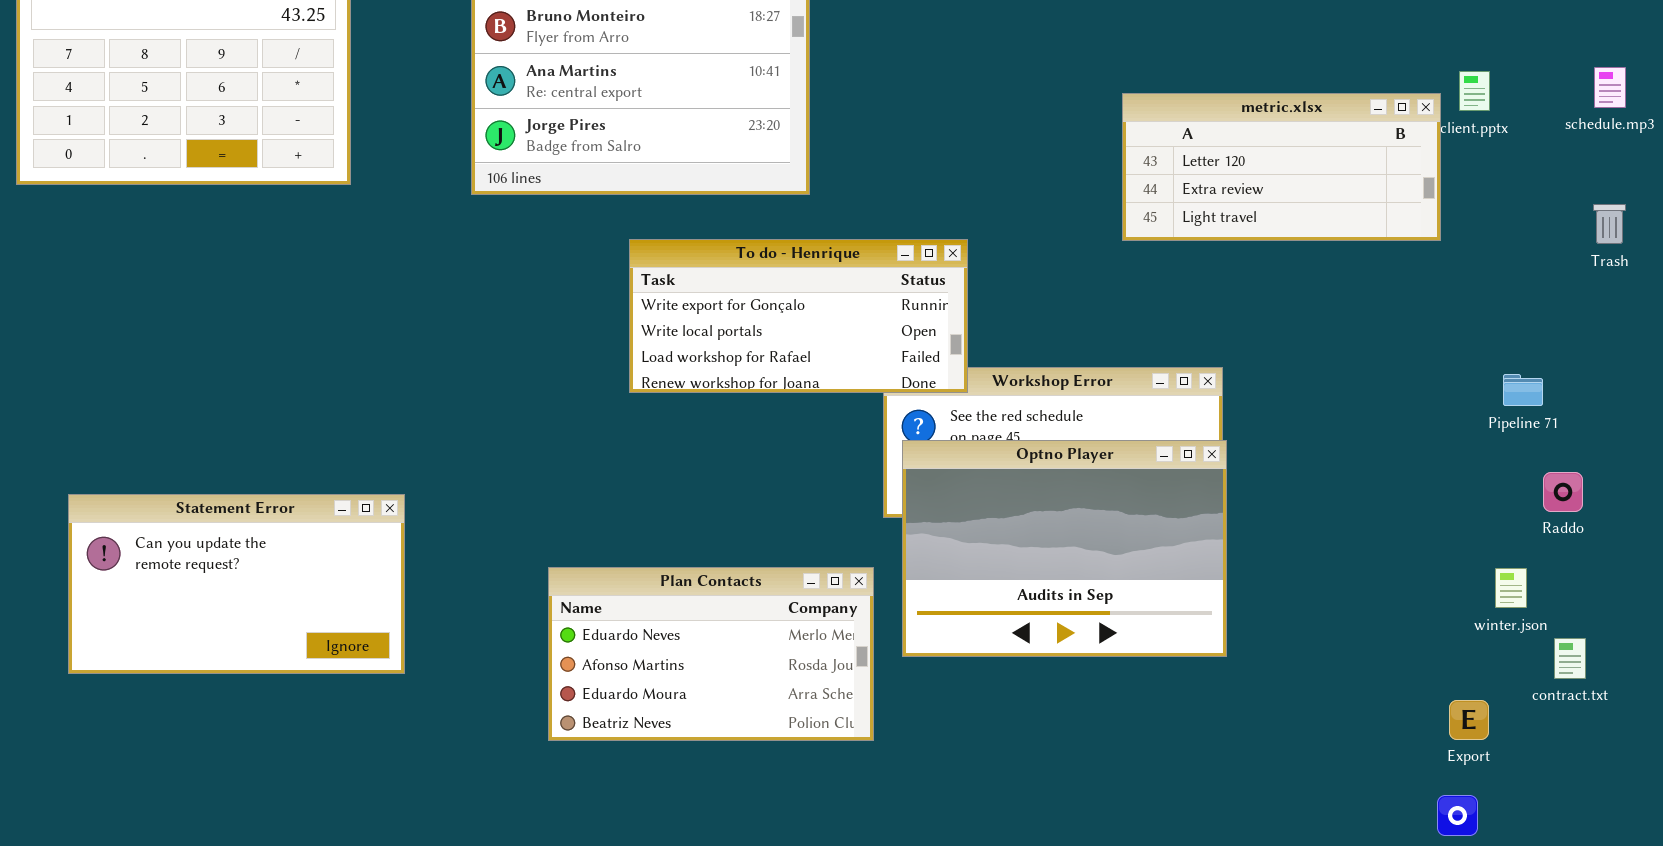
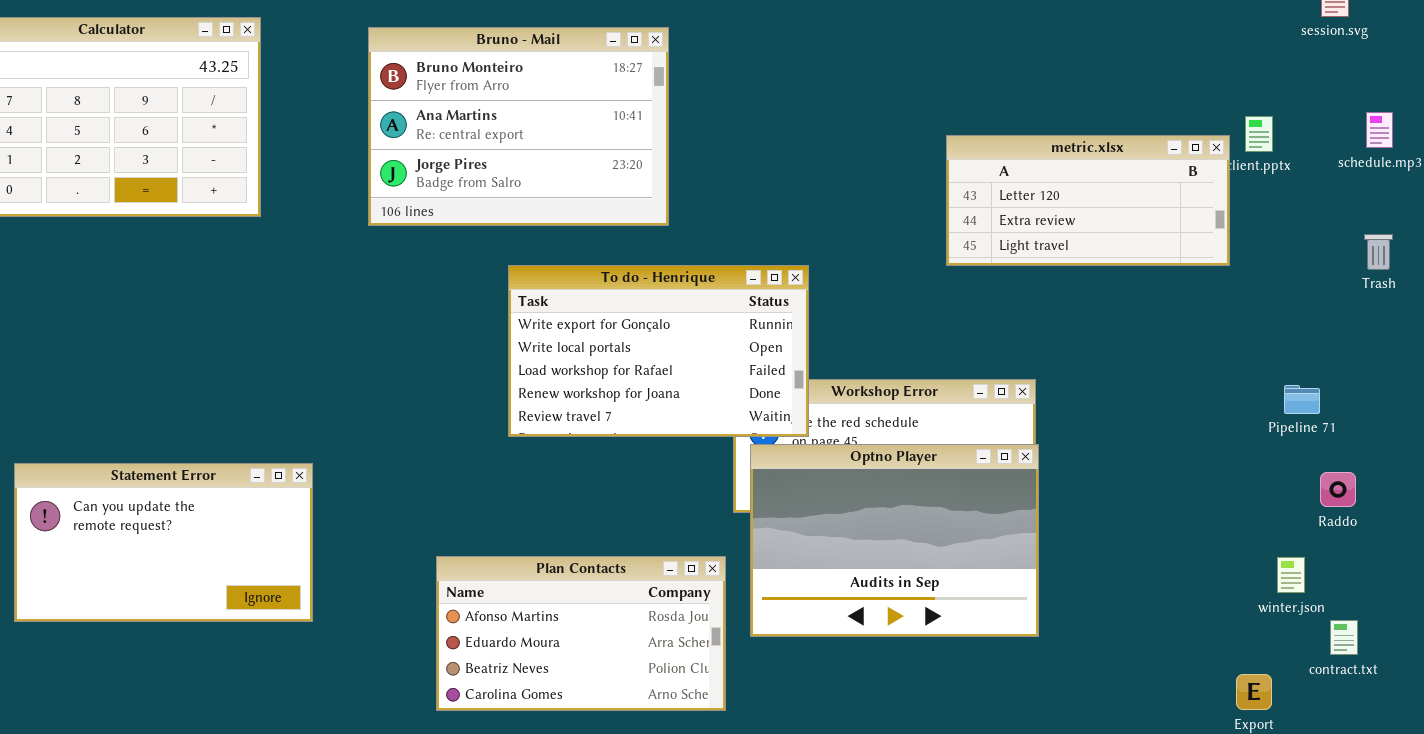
To do - Henrique: [629,239,968,393] -> [508,265,809,437], resized
Statement Error: [68,494,405,674] -> [14,463,313,622], moved
Plan Contacts: [548,567,874,741] -> [436,556,726,711], scrolled down 1 row

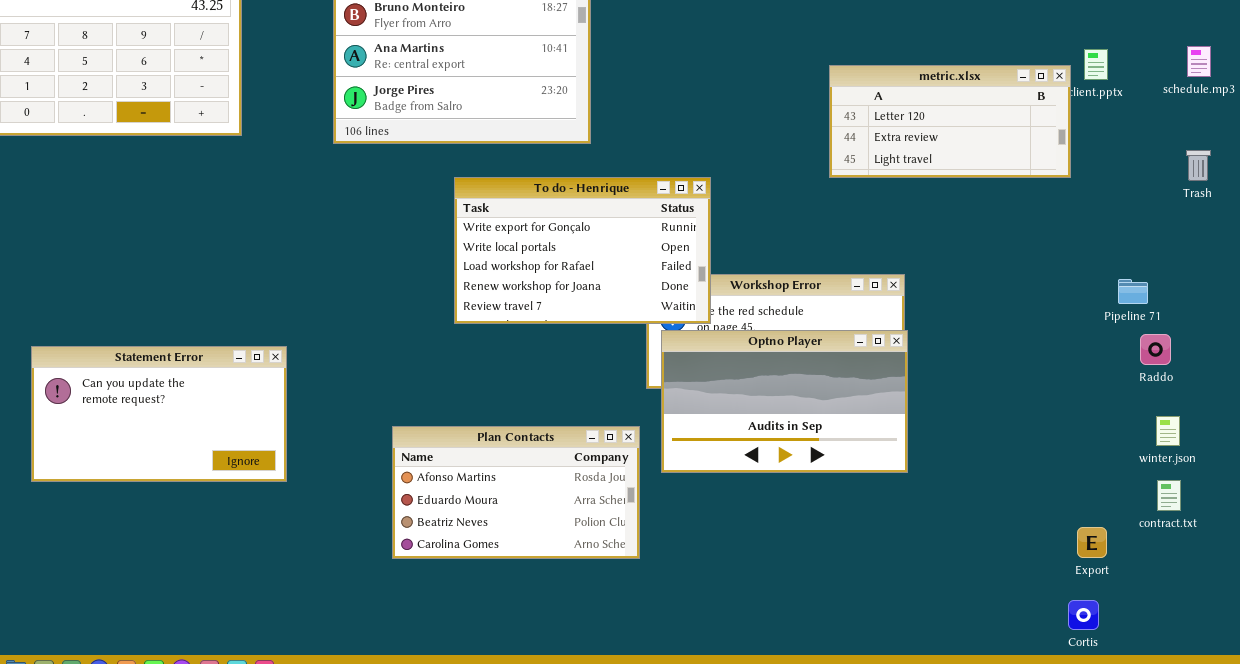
Optno Player: [750,444,1039,637] -> [661,330,908,473], resized
Raddo: [1320,472,1356,507] -> [1140,334,1171,365], moved
winter.json: [1277,557,1305,593] -> [1156,416,1180,446], moved

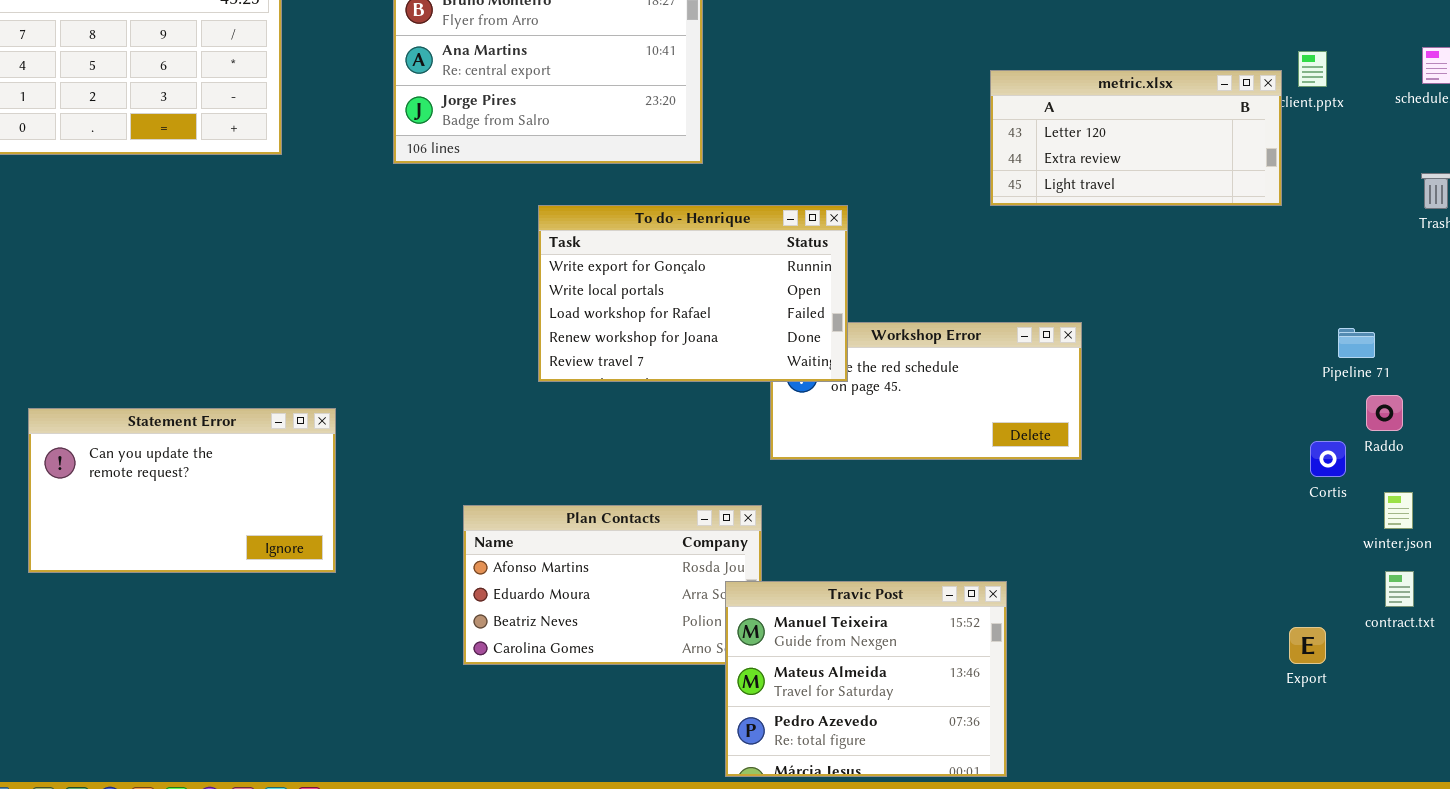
Optno Player: [661,330,908,473] -> none, closed
Travic Post: none -> [725,581,1007,777], opened
Cortis: [1068,600,1099,630] -> [1310,441,1346,477], moved

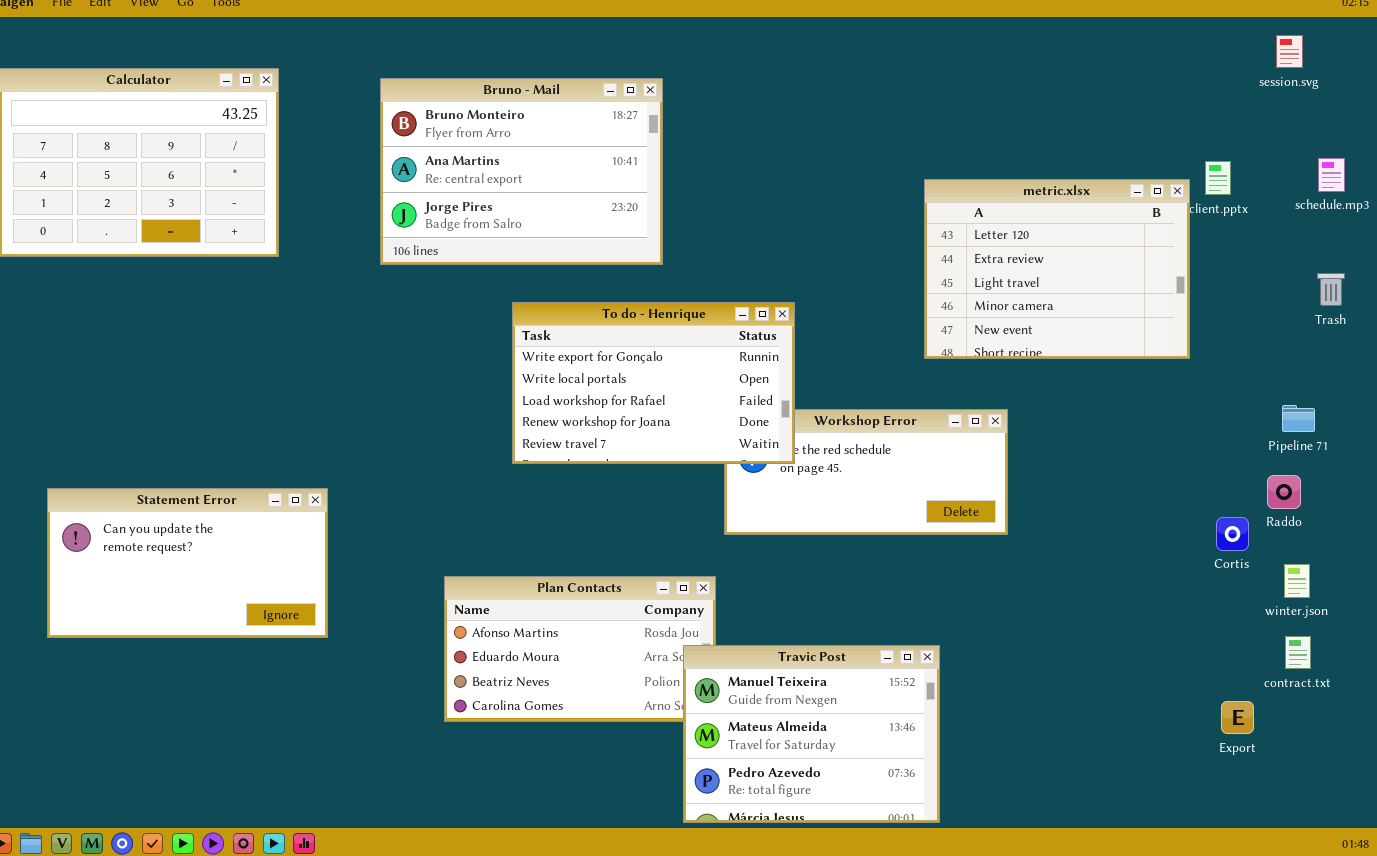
metric.xlsx: [990,70,1282,206] -> [924,179,1190,359], resized
Pipeline 71: [1338,328,1375,358] -> [1282,405,1315,432], moved
Export: [1289,627,1326,664] -> [1221,701,1254,734], moved

